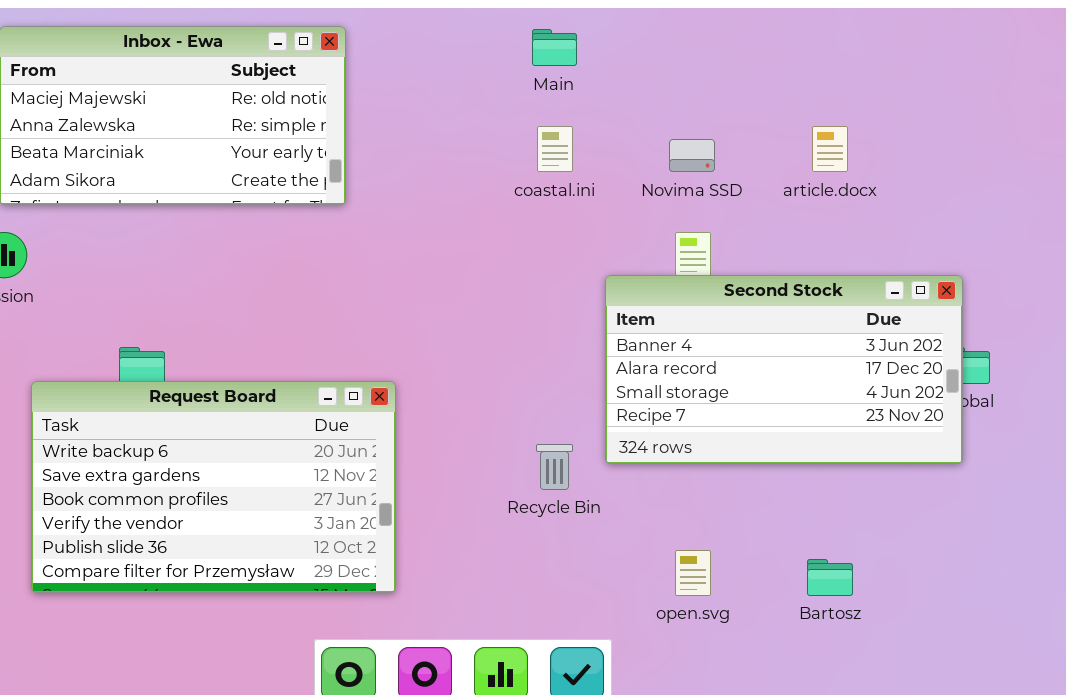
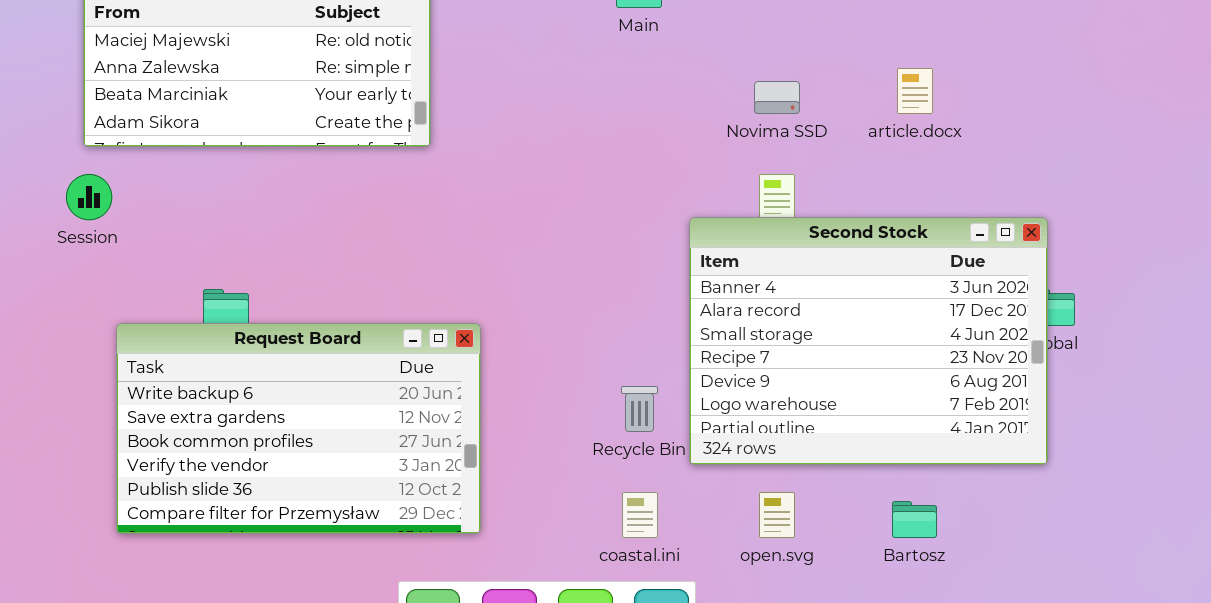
coastal.ini: [537,126,573,172] -> [622,492,658,538], moved
Second Stock: [605,275,963,464] -> [689,217,1048,465], resized

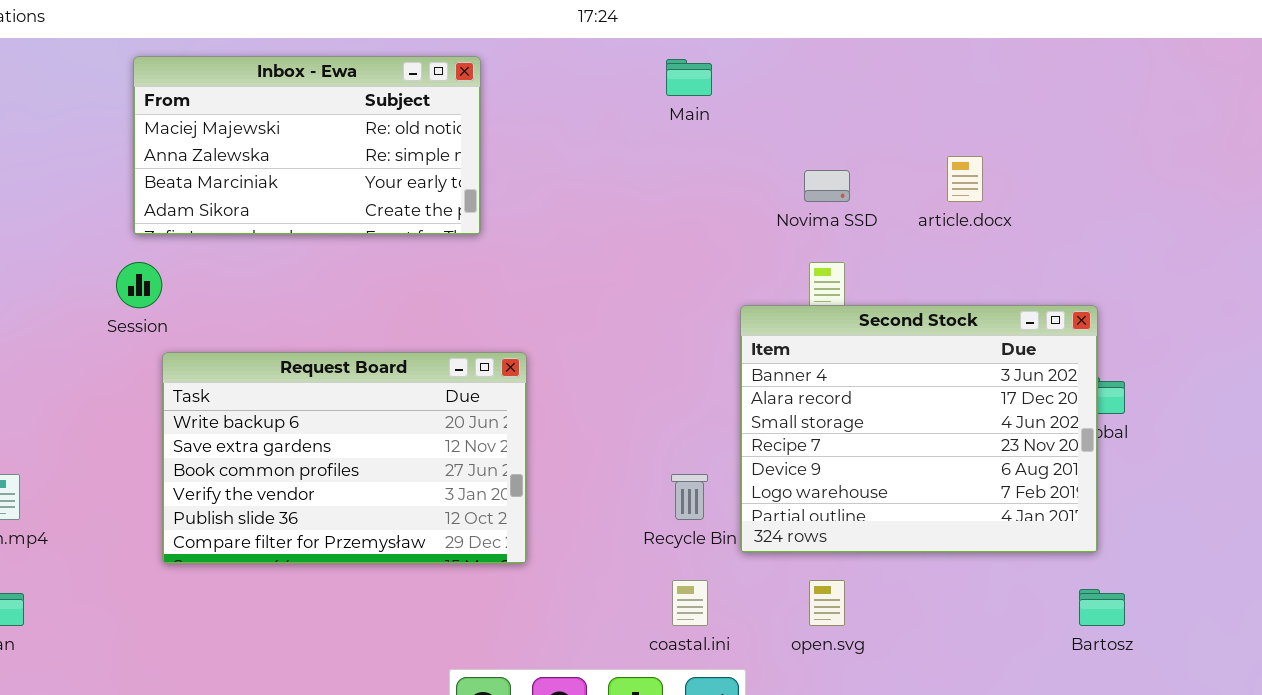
Request Board: [116,323,481,534] -> [162,352,527,564], moved
Bartosz: [892,501,937,538] -> [1079,589,1125,626], moved

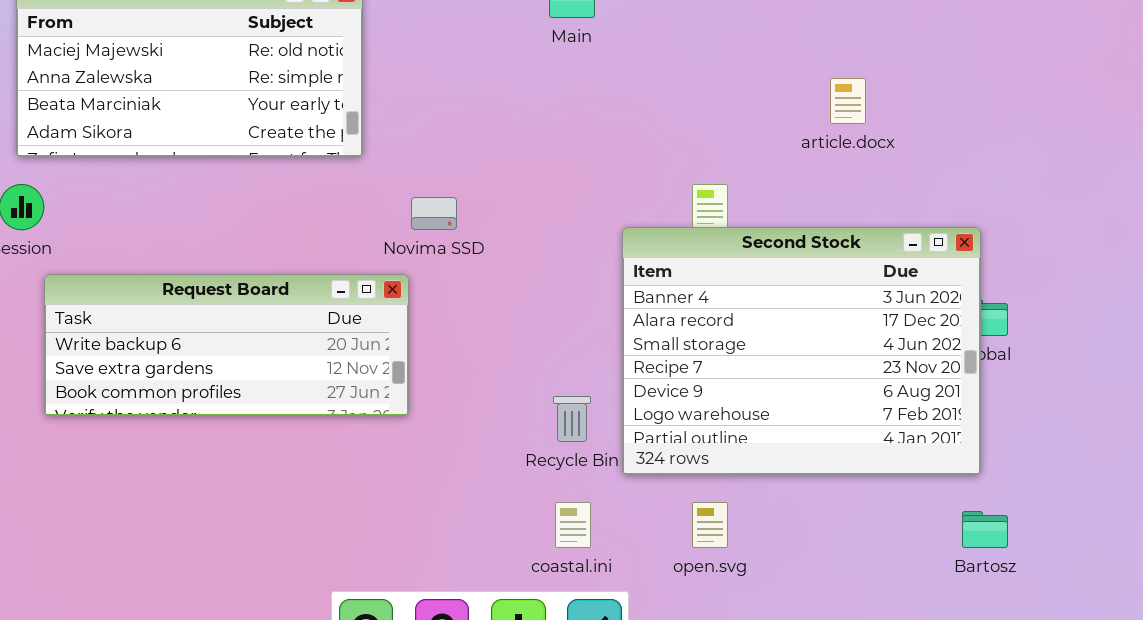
Novima SSD: [804,170,850,202] -> [411,197,457,230], moved
Request Board: [162,352,527,564] -> [44,274,409,416], resized

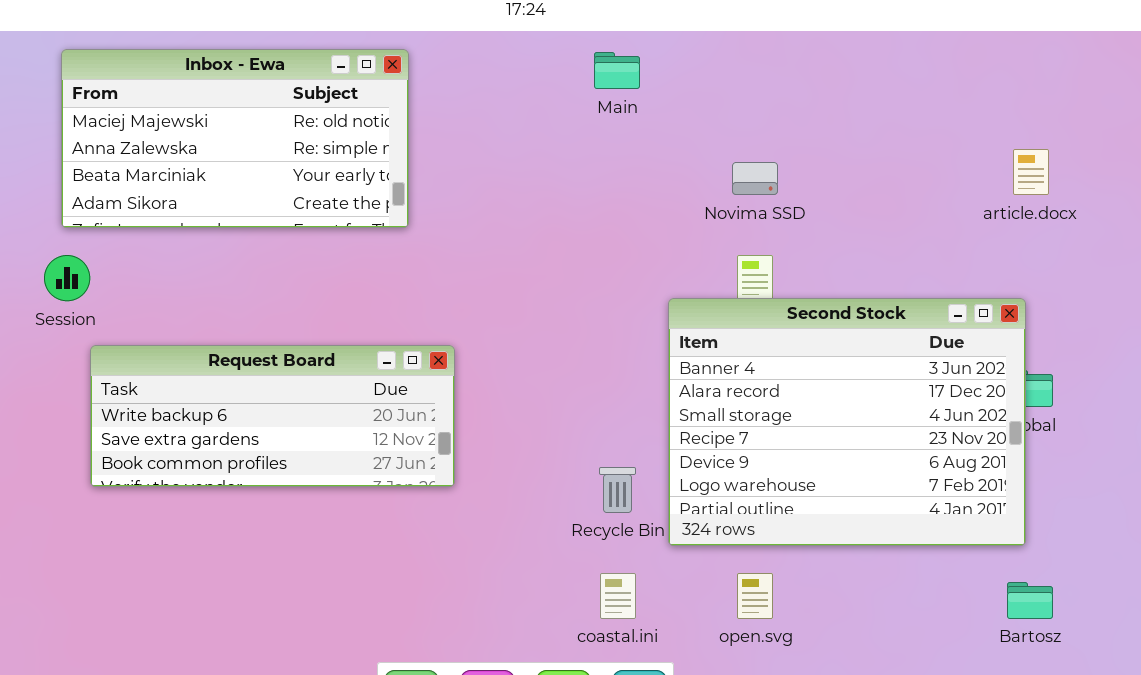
article.docx: [830,78,866,124] -> [1013,149,1049,195], moved
Novima SSD: [411,197,457,230] -> [732,162,778,195], moved

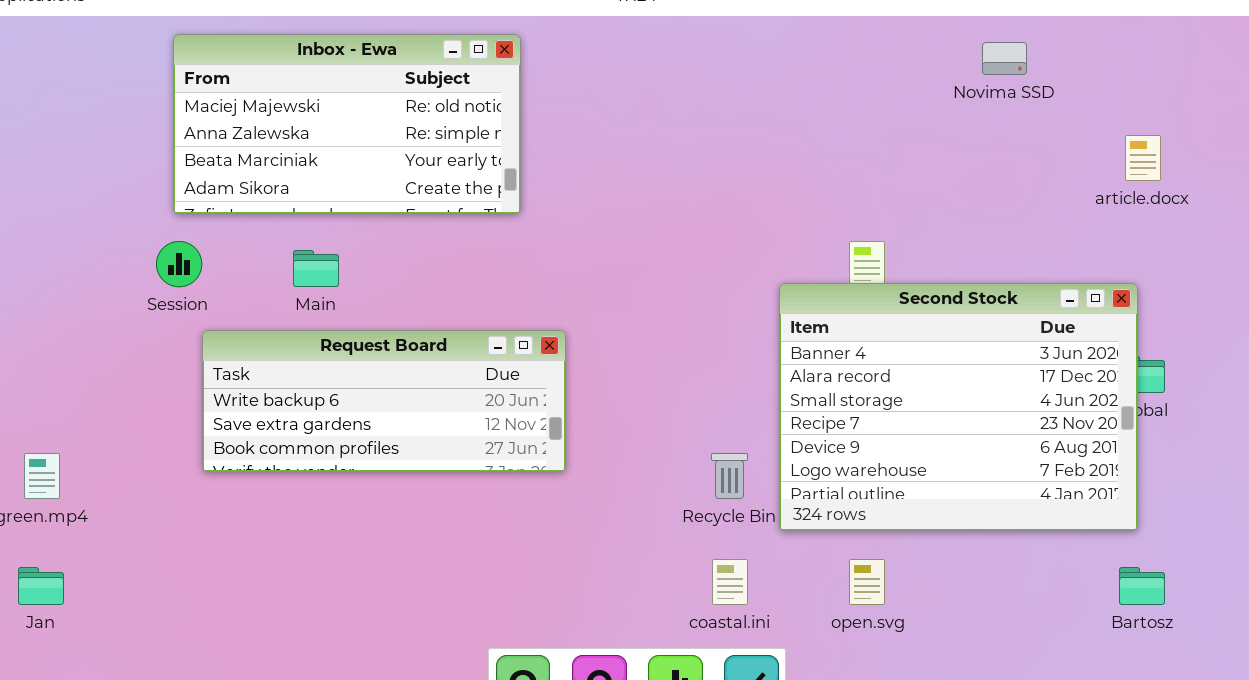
Main: [594,52,640,89] -> [293,250,339,287], moved
Novima SSD: [732,162,778,195] -> [982,42,1027,75], moved

